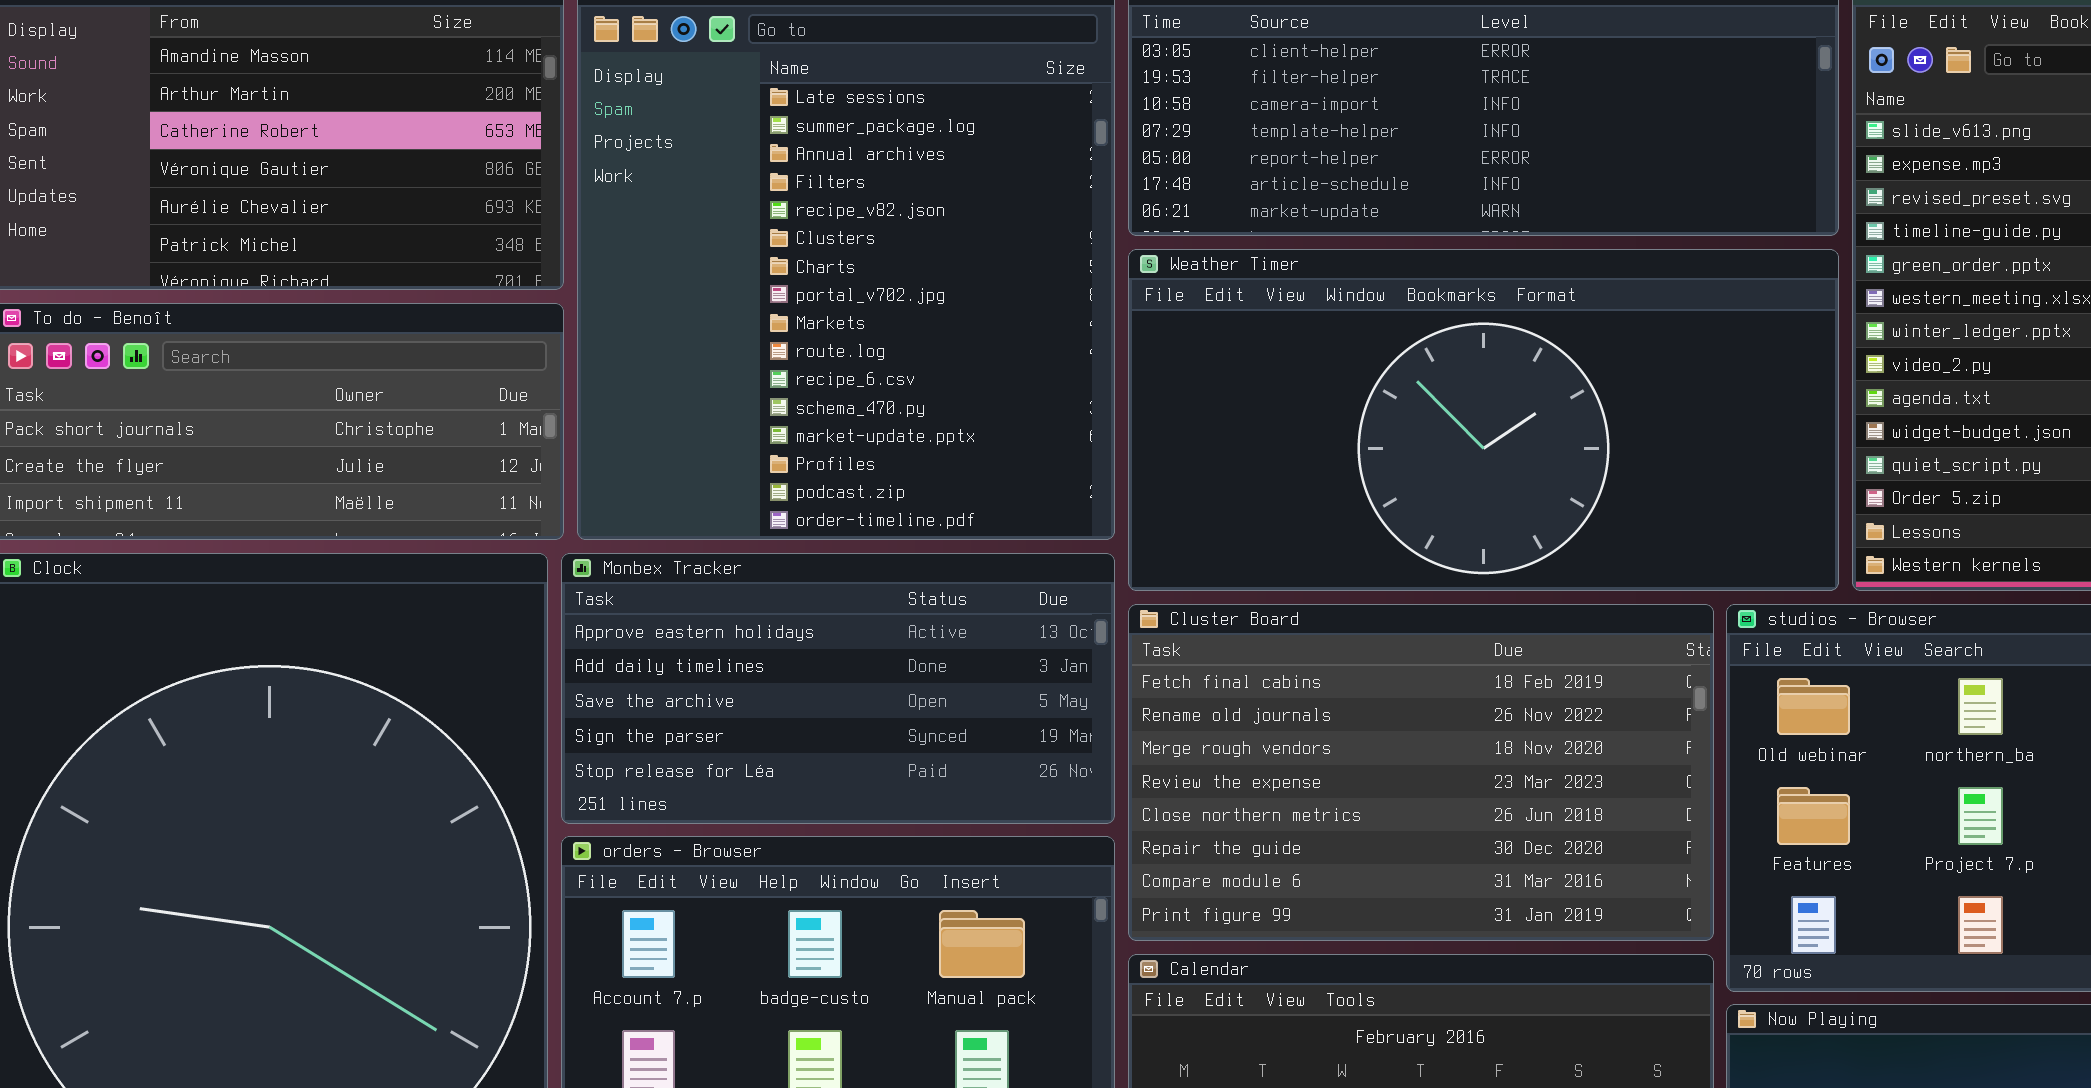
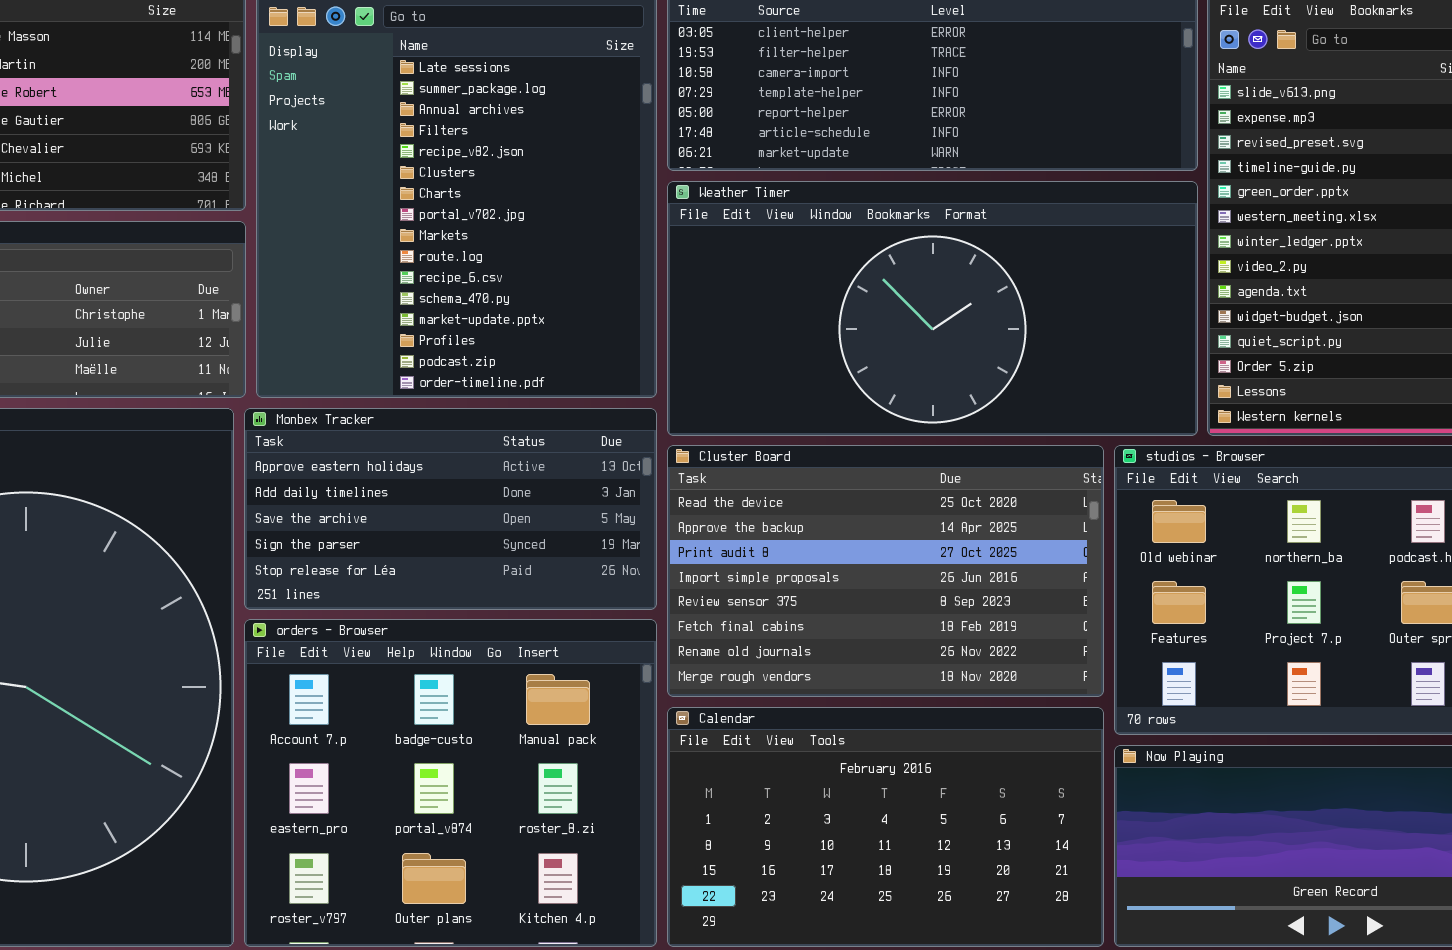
Cluster Board: [1128,604,1714,941] -> [667,445,1104,697], scrolled up 5 rows

